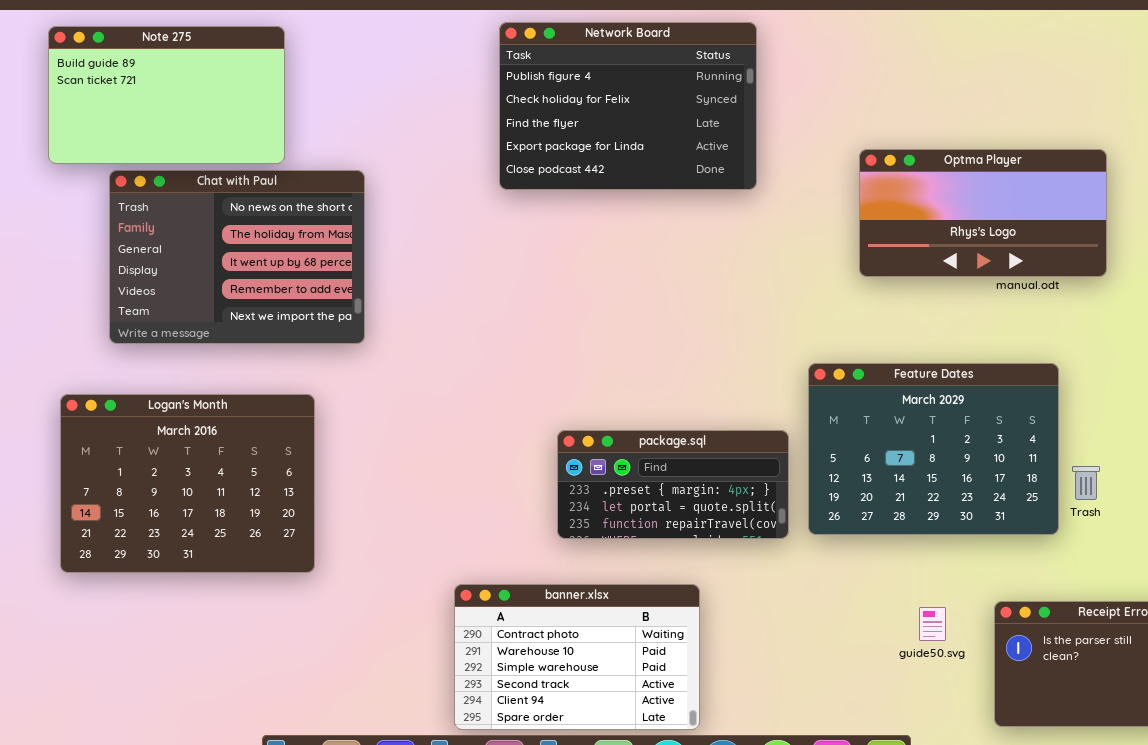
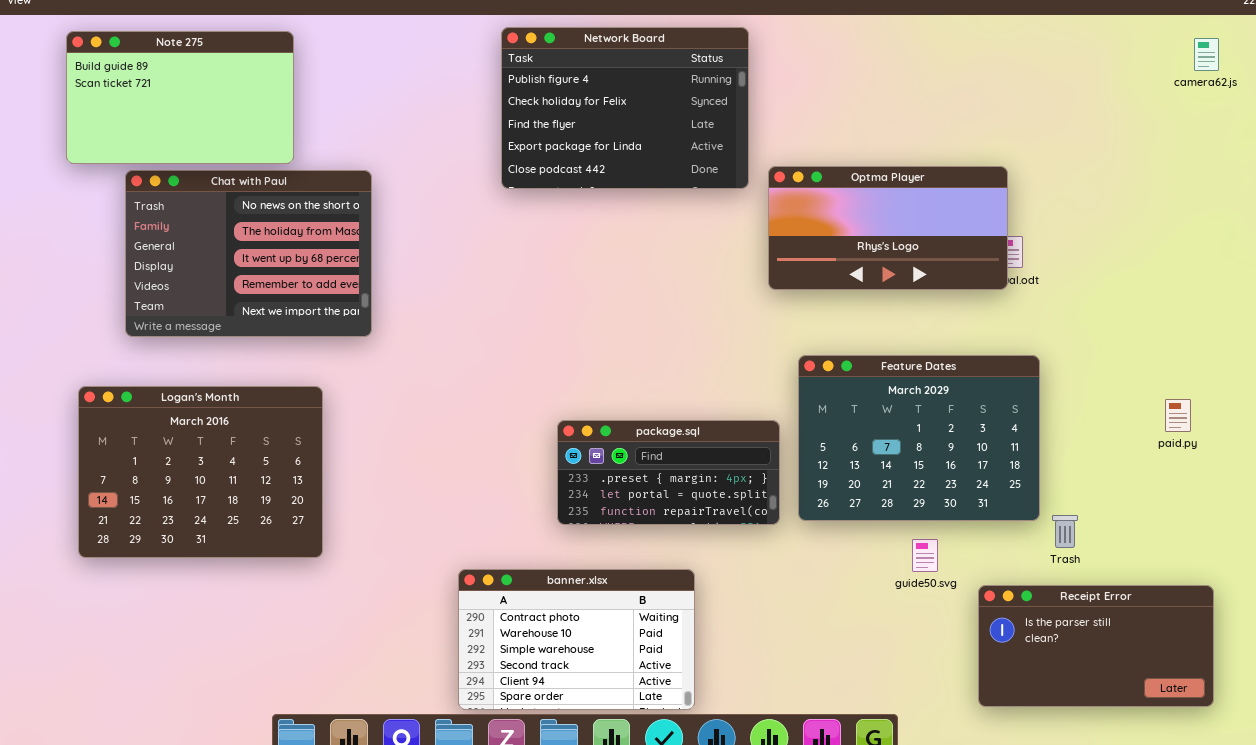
Optma Player: [859,149,1107,277] -> [768,166,1008,290], moved
Trash: [1072,466,1100,500] -> [1052,515,1078,548], moved
guide50.svg: [919,607,946,641] -> [912,539,938,572], moved

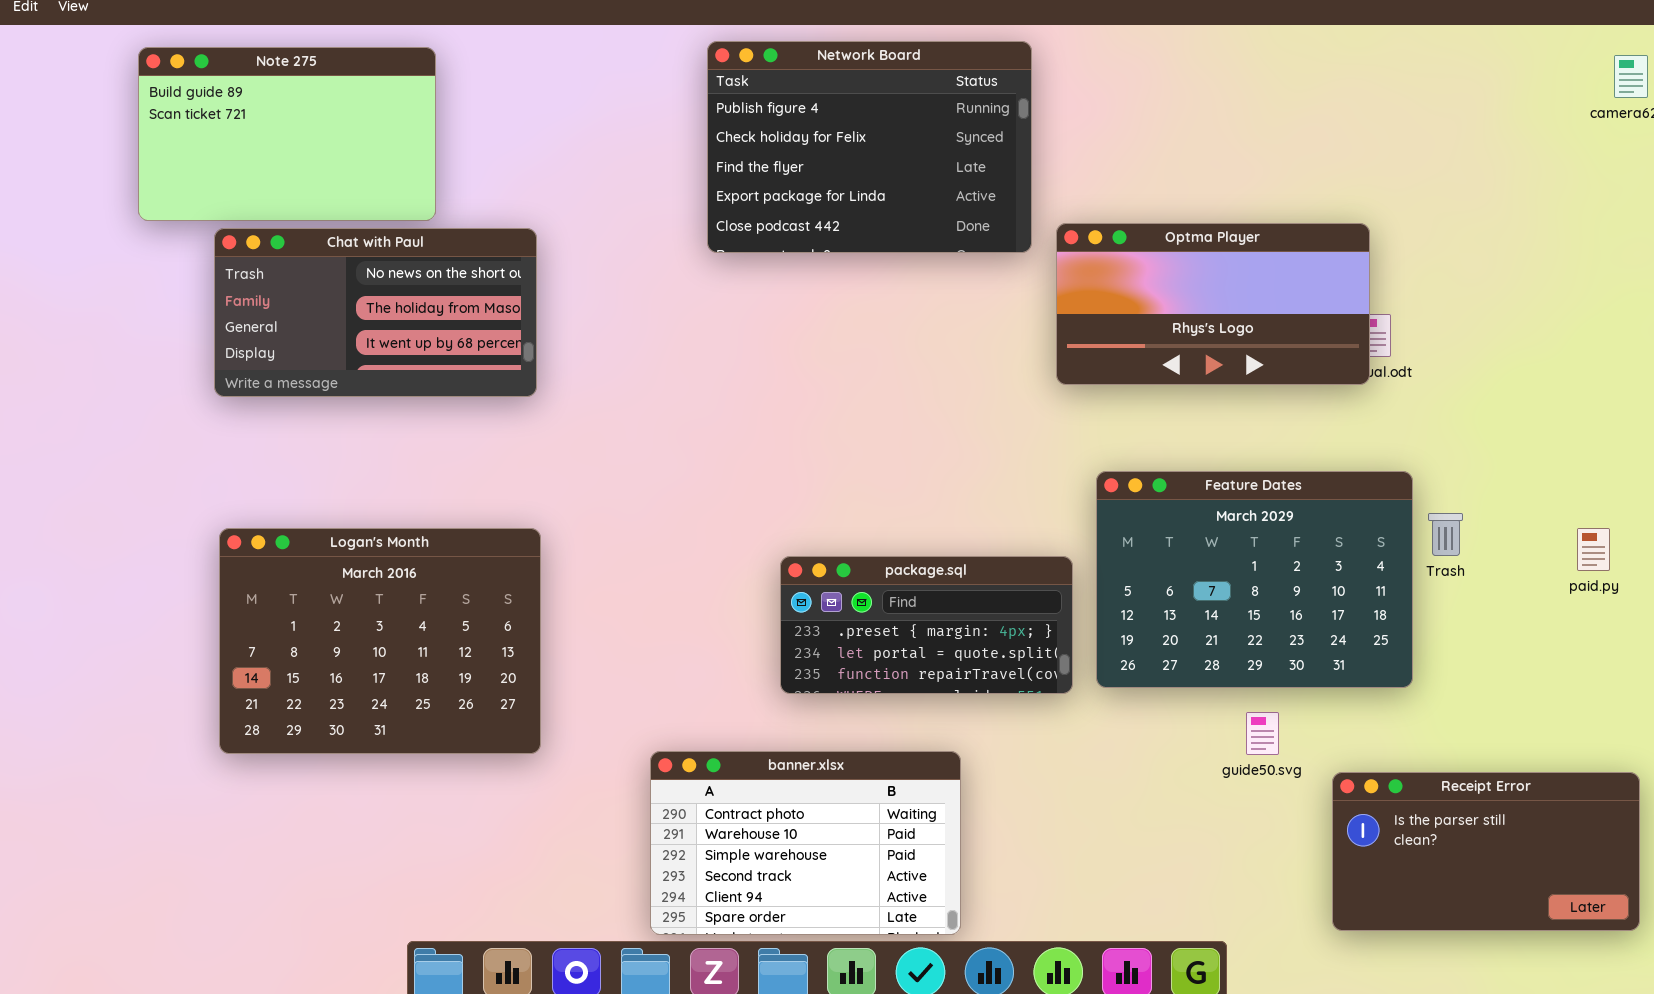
Chat with Paul: [125,170,372,337] -> [214,228,537,397], resized
Logan's Month: [78,386,323,558] -> [219,528,541,754], moved
Trash: [1052,515,1078,548] -> [1428,513,1463,556], moved

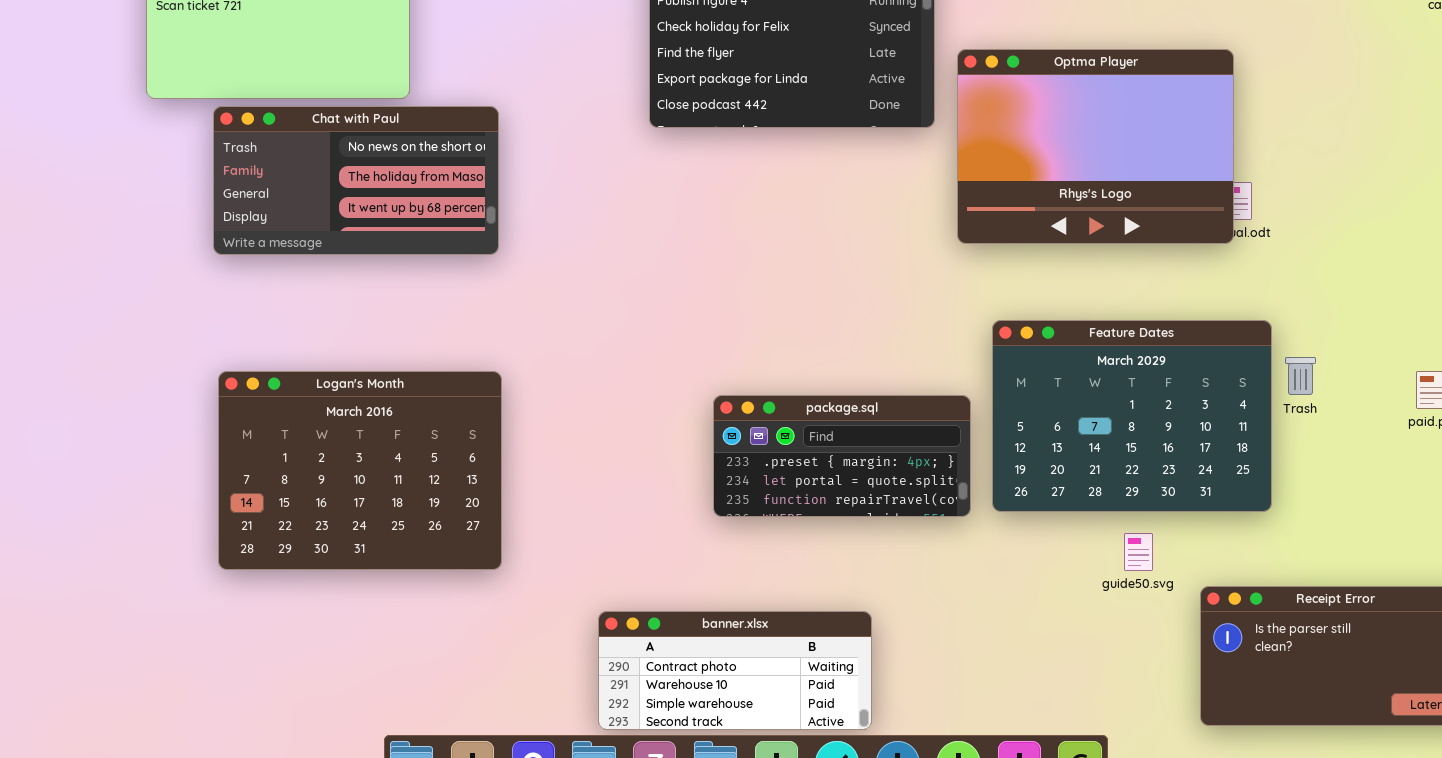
Optma Player: [1056,223,1370,385] -> [957,49,1234,244], resized
banner.xlsx: [650,751,961,935] -> [598,611,872,730], resized

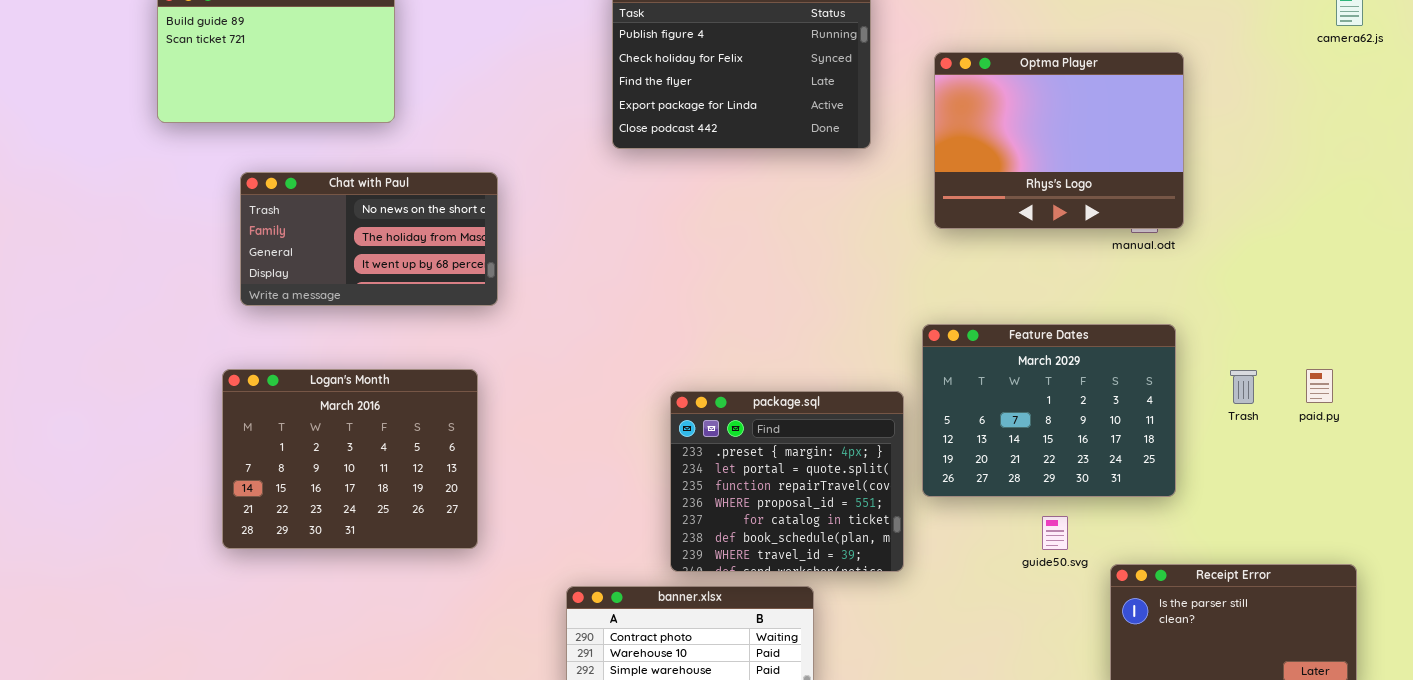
Optma Player: [957,49,1234,244] -> [934,52,1184,229], moved
Chat with Paul: [213,106,499,255] -> [240,172,498,306], moved
Trash: [1285,357,1316,395] -> [1230,370,1257,404], moved
package.sql: [713,395,971,517] -> [670,391,904,572], resized

